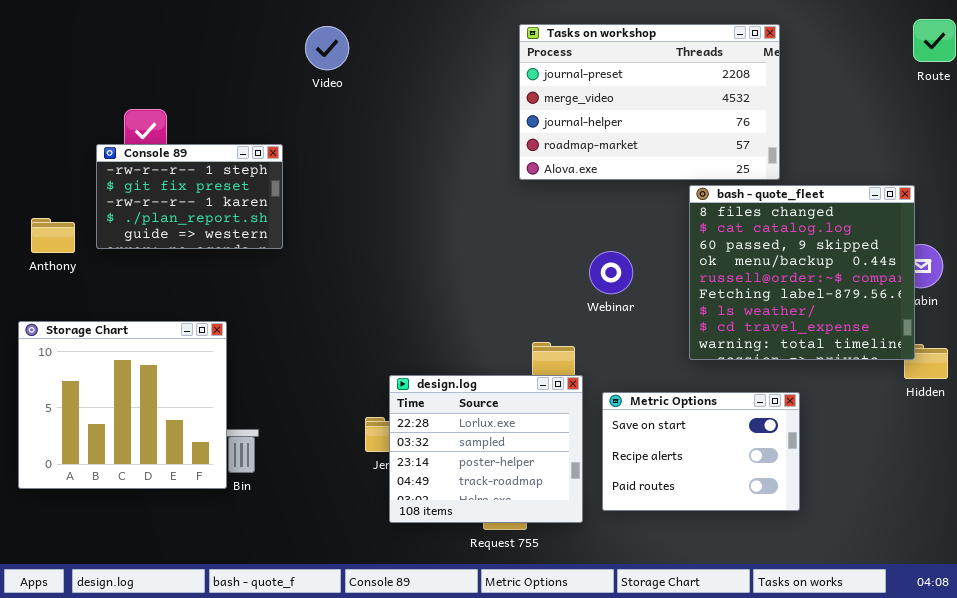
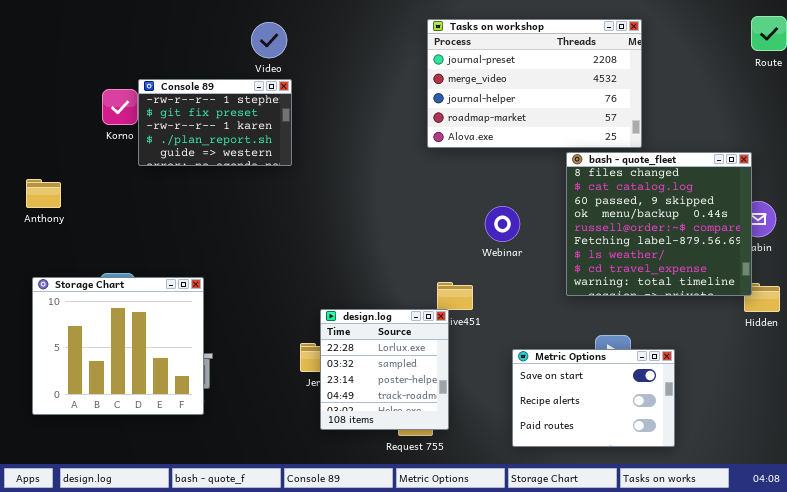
Console 89: [96,144,283,249] -> [138,79,292,166], moved
Storage Chart: [18,321,227,489] -> [32,277,204,415], moved
design.log: [389,375,583,523] -> [320,309,449,430], resized
Metric Options: [602,392,800,511] -> [512,349,675,447], moved

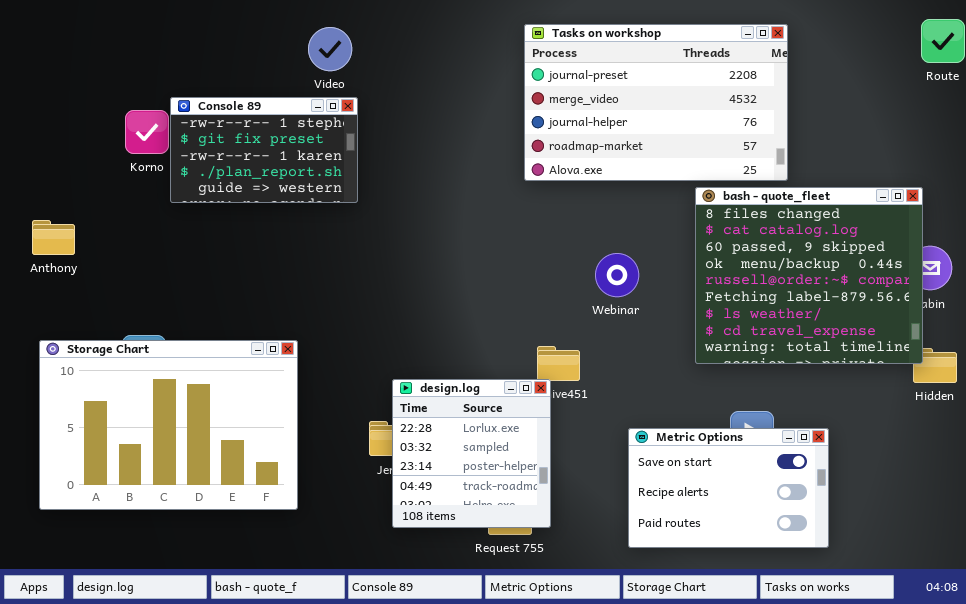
Storage Chart: [32,277,204,415] -> [39,340,298,510], resized

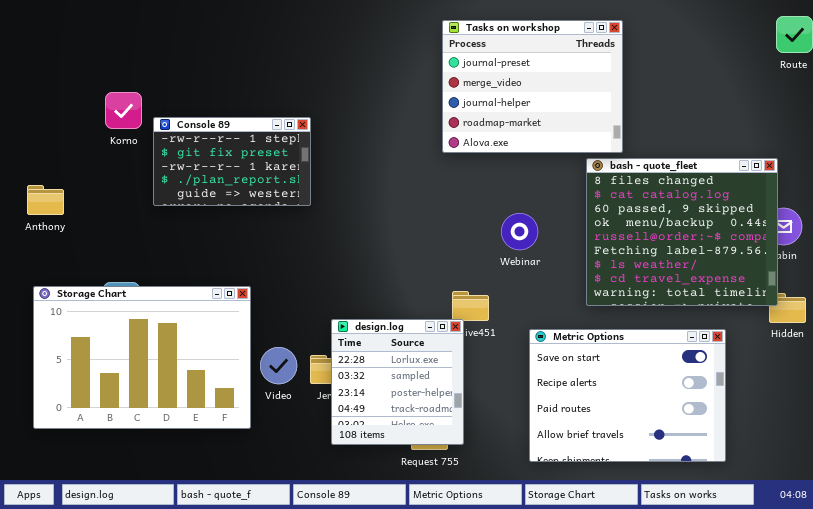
Tasks on workshop: [524,24,788,181] -> [442,20,623,153], resized
Video: [308,27,352,71] -> [260,347,297,384], moved
Console 89: [170,97,358,203] -> [153,117,311,206], moved
Metric Options: [628,428,829,548] -> [529,329,726,462], resized

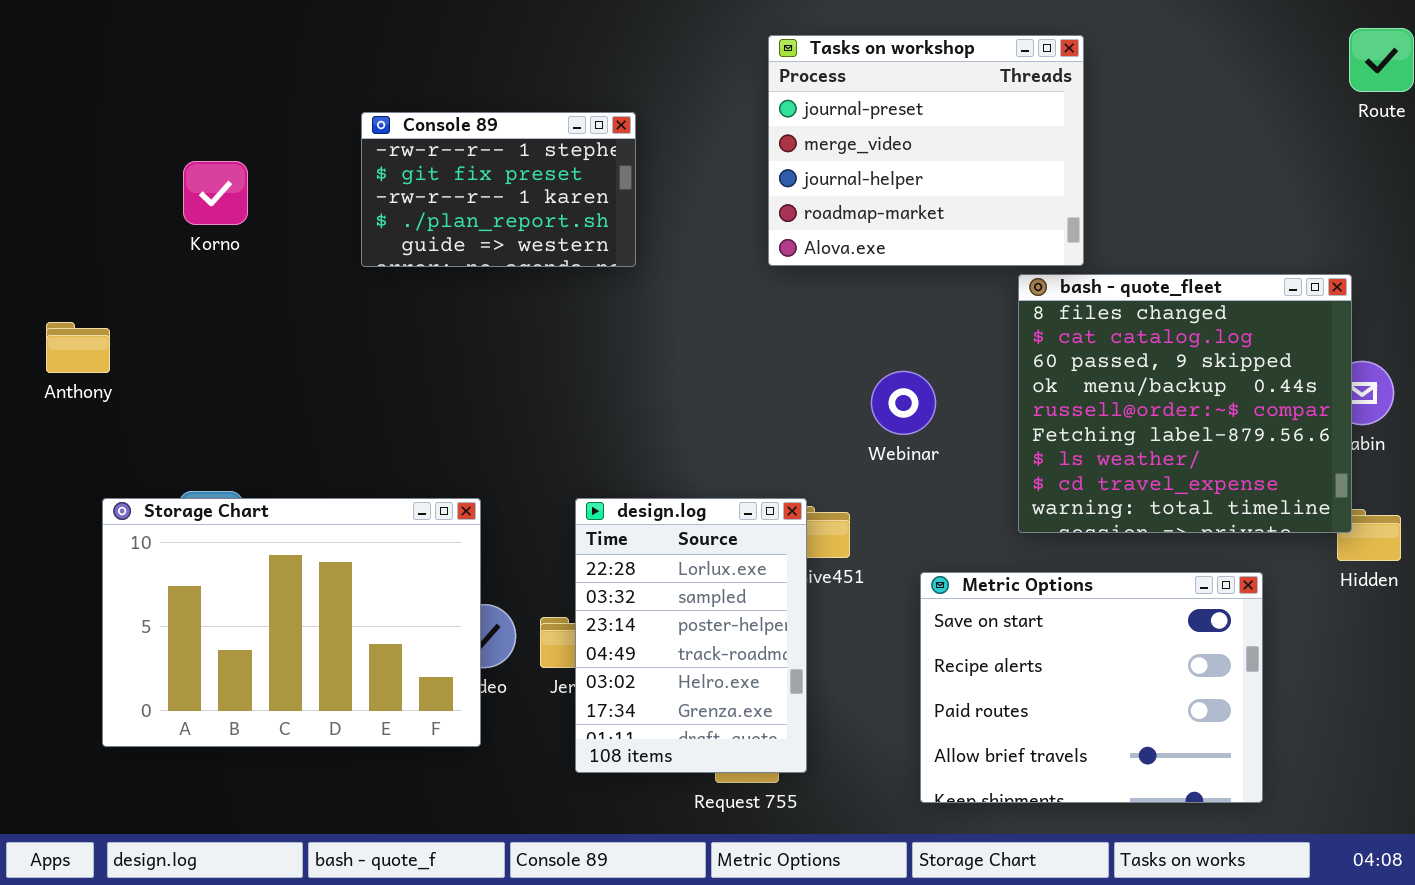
Console 89: [153,117,311,206] -> [361,112,636,267], moved
Storage Chart: [33,286,251,429] -> [102,498,481,747], moved
design.log: [331,319,464,445] -> [575,498,807,773], resized

